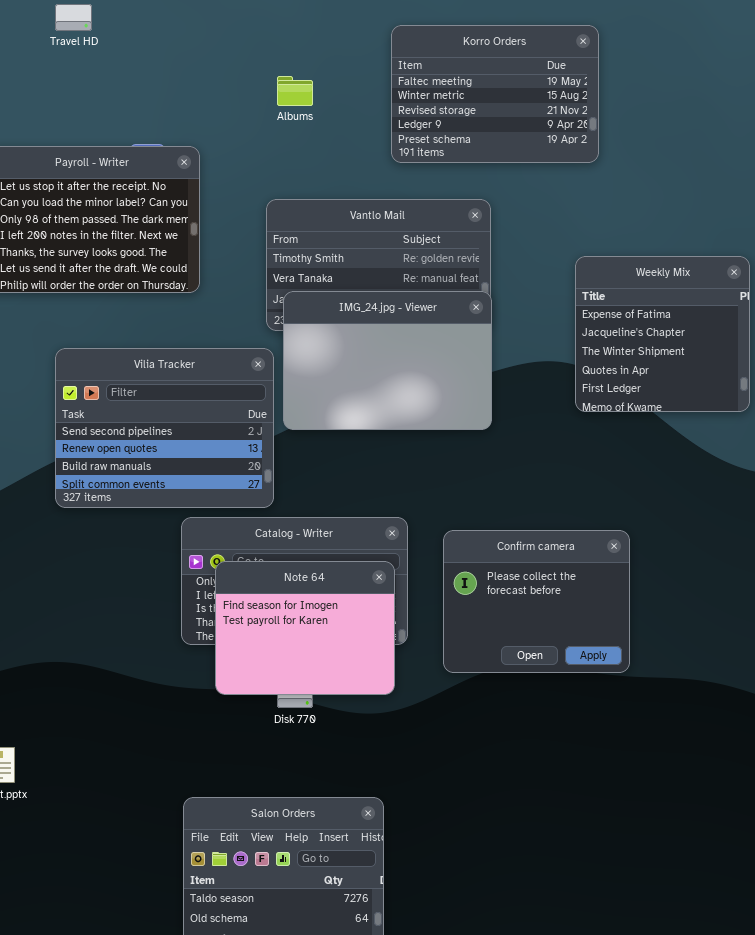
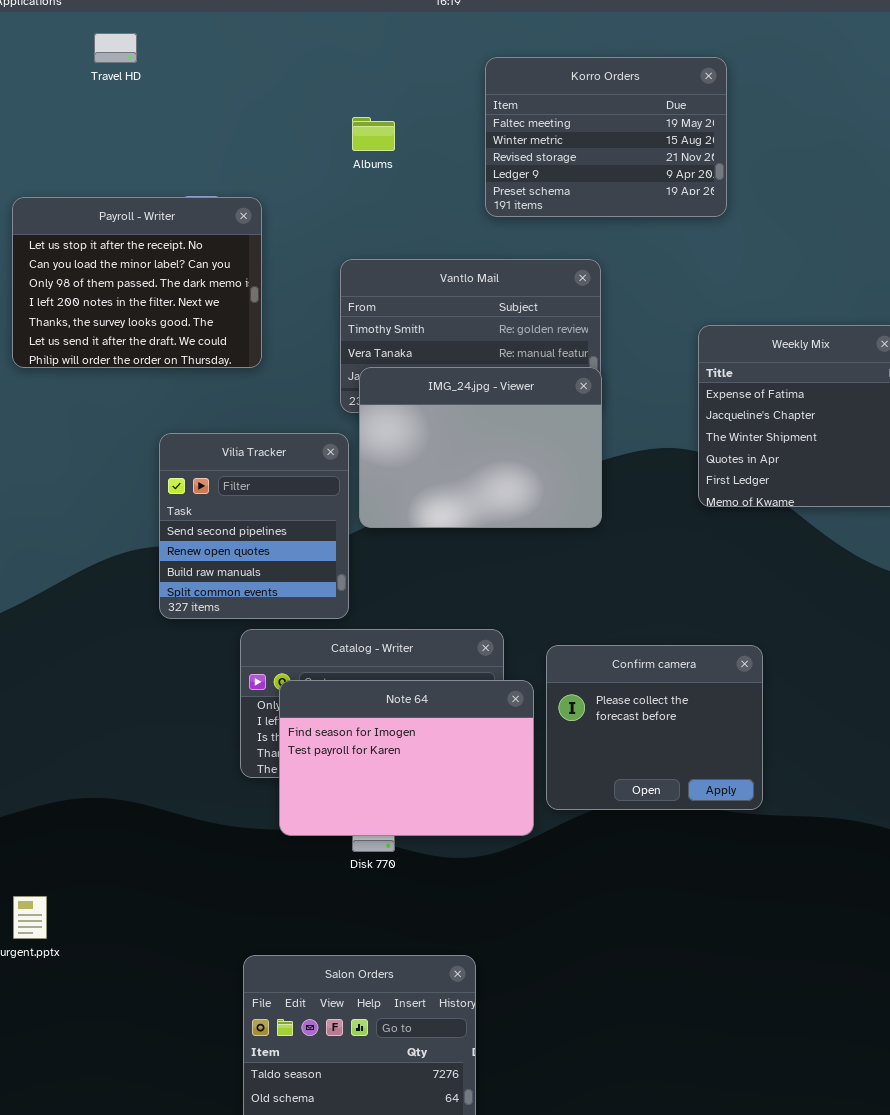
Vilia Tracker: [55,348,274,508] -> [159,433,349,619], resized
Note 64: [215,561,395,695] -> [279,680,534,836], resized

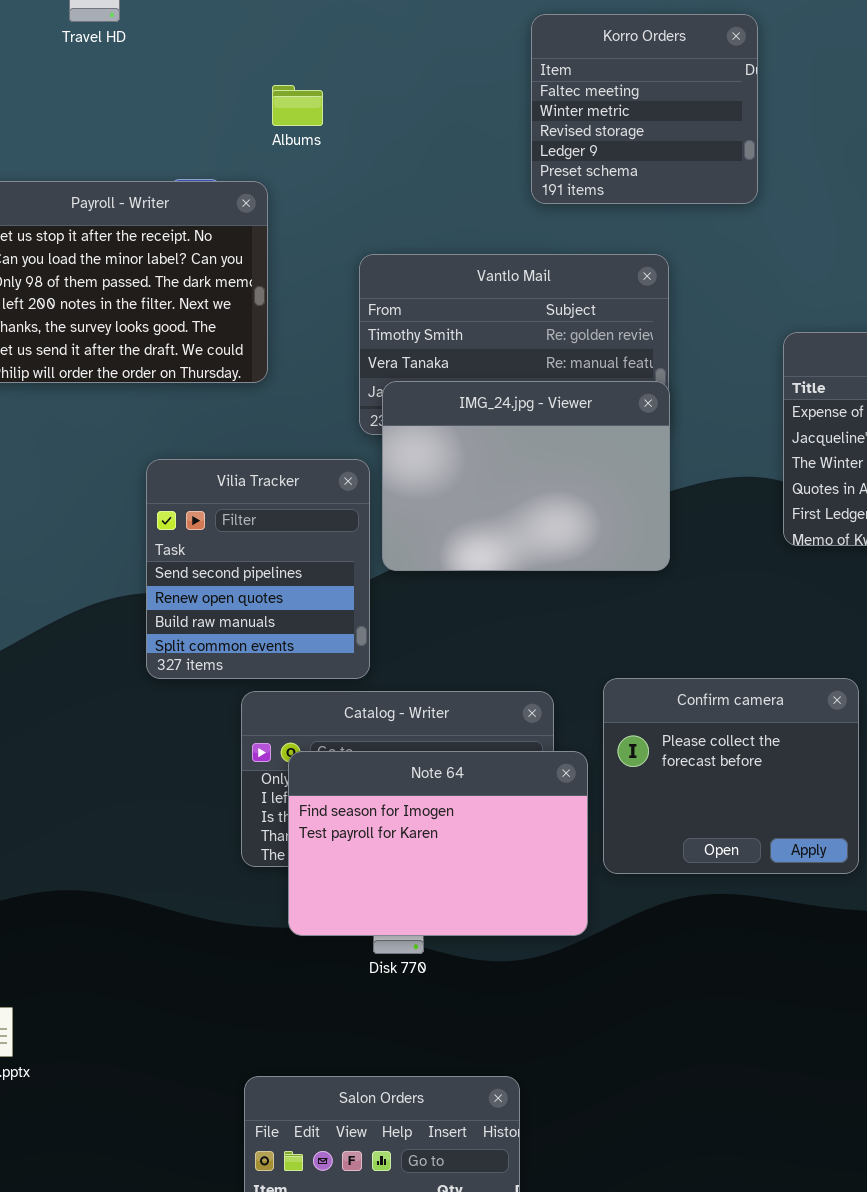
Korro Orders: [485,57,727,217] -> [531,14,758,204], resized
Albums: [352,117,395,151] -> [272,85,323,126], moved
Confirm camera: [546,645,763,810] -> [603,678,859,874], moved

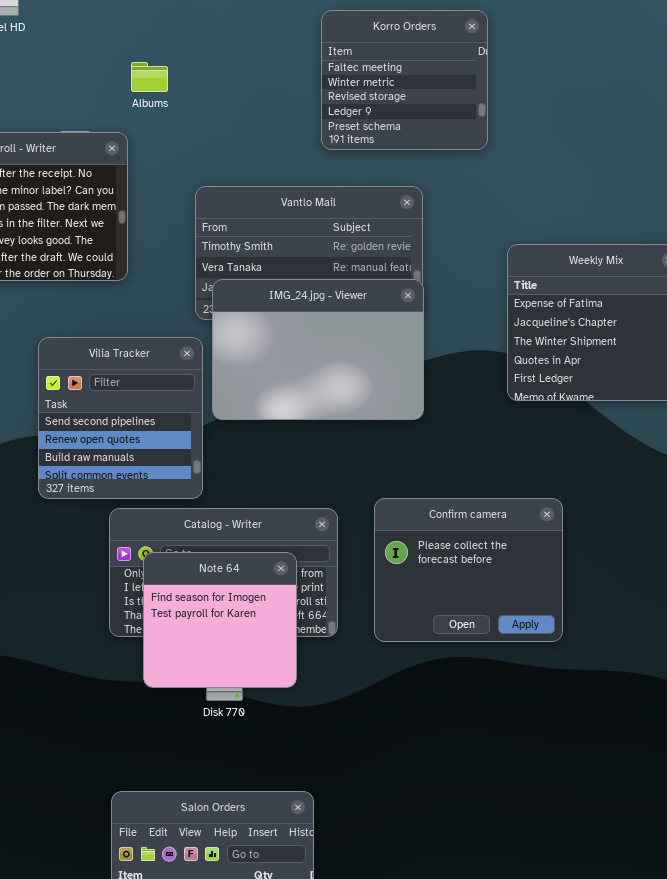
Note 64: [288,751,588,936] -> [143,552,297,688], resized

